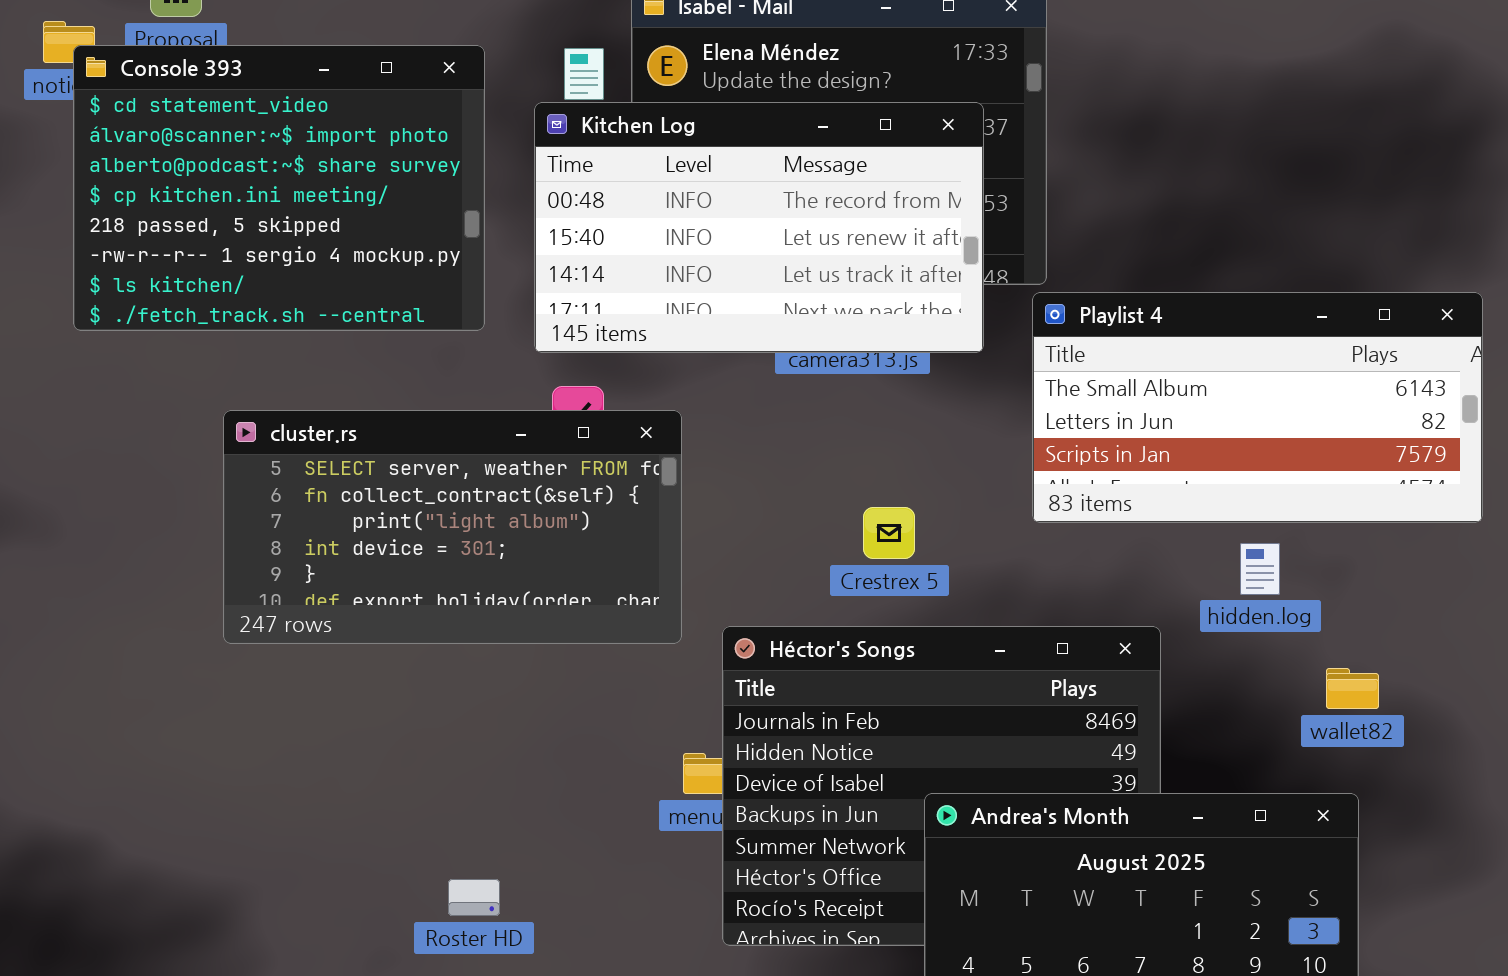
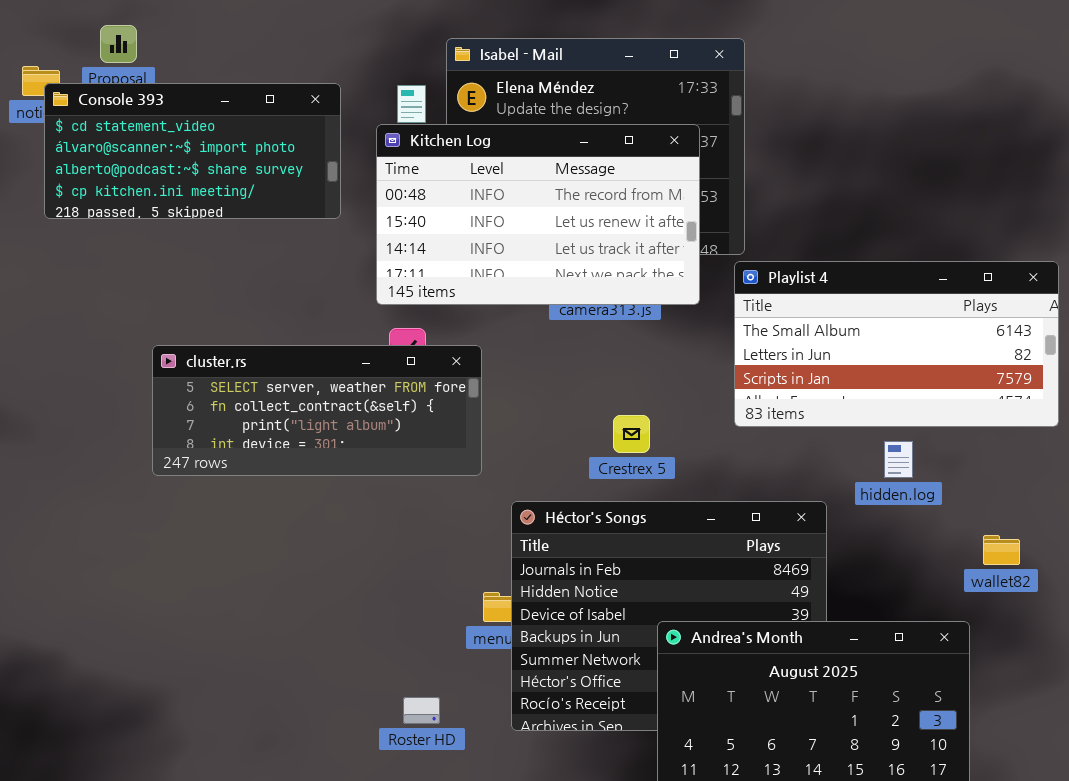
Console 393: [73,45,485,331] -> [44,83,341,219], resized
cluster.rs: [223,410,682,644] -> [152,345,482,476], resized
wallet82: [1326,668,1379,709] -> [983,535,1020,565], moved
Roster HD: [448,879,500,916] -> [403,697,440,724], moved

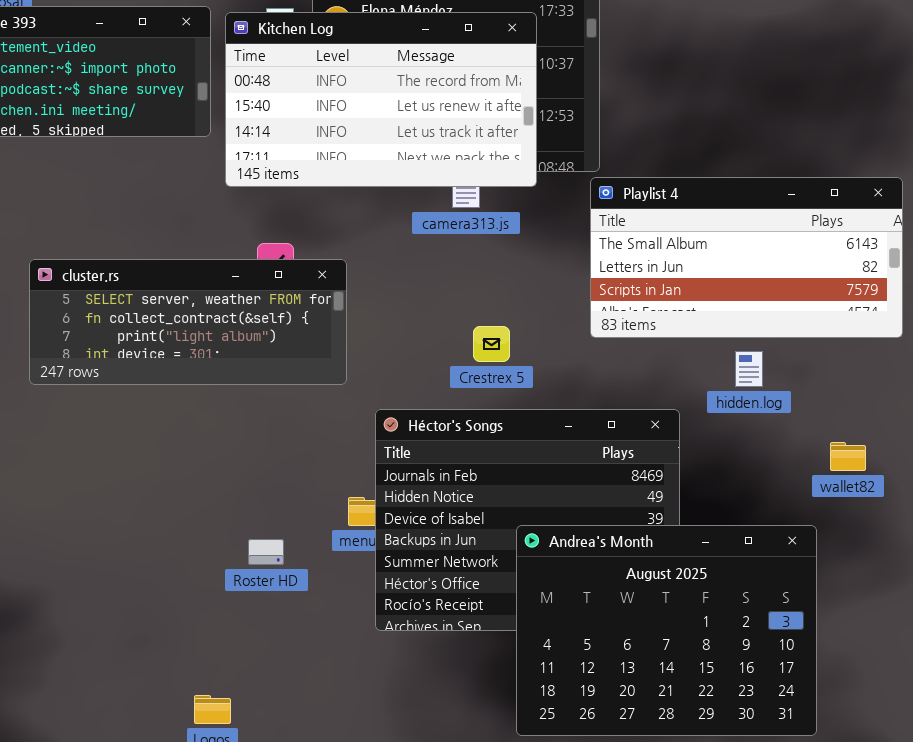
Kitchen Log: [376,124,700,305] -> [225,12,537,187], moved
Roster HD: [403,697,440,724] -> [248,539,284,565], moved

